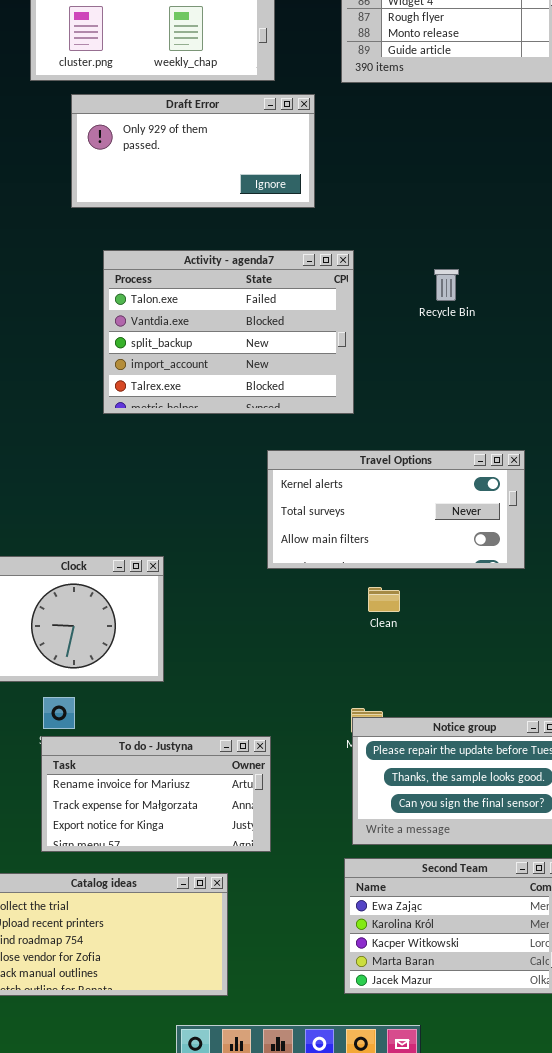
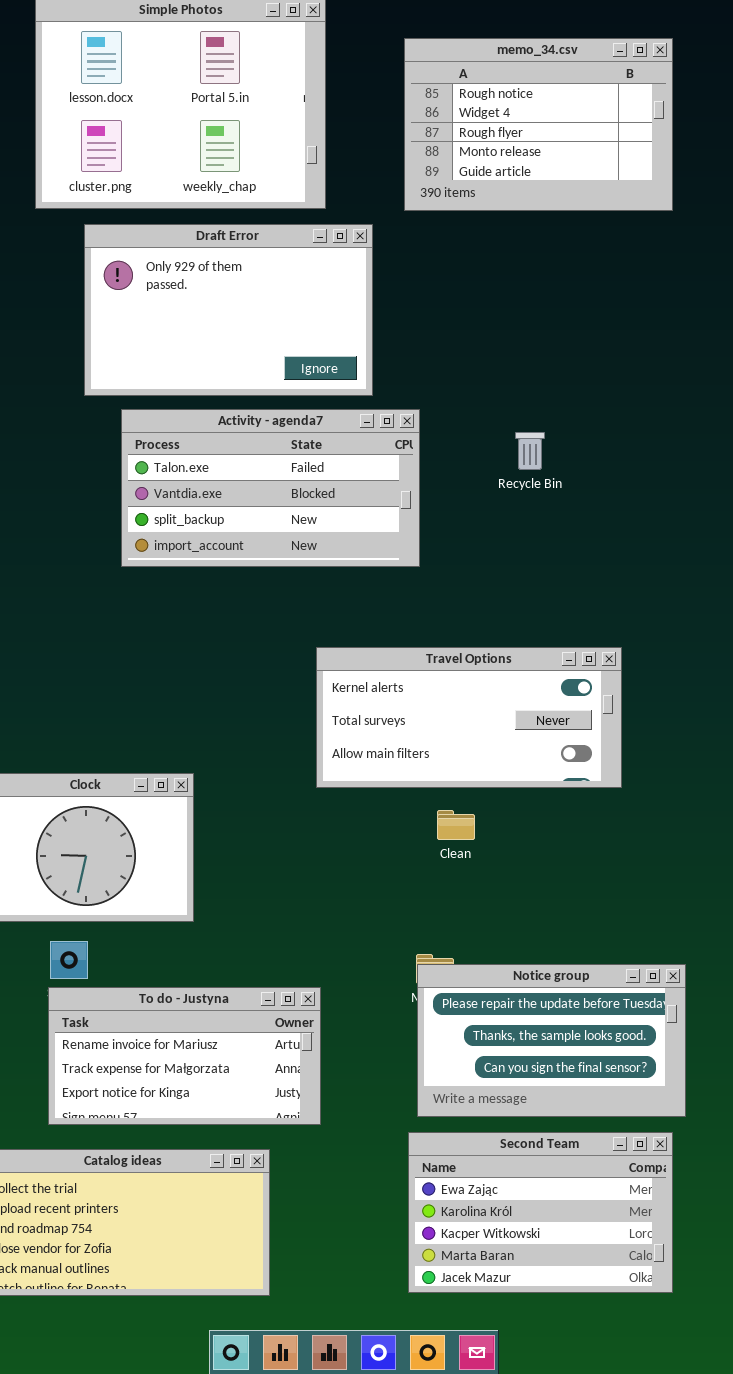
Draft Error: [71,94,315,208] -> [84,224,373,396], resized
Activity - agenda7: [103,250,354,414] -> [121,409,420,567], resized

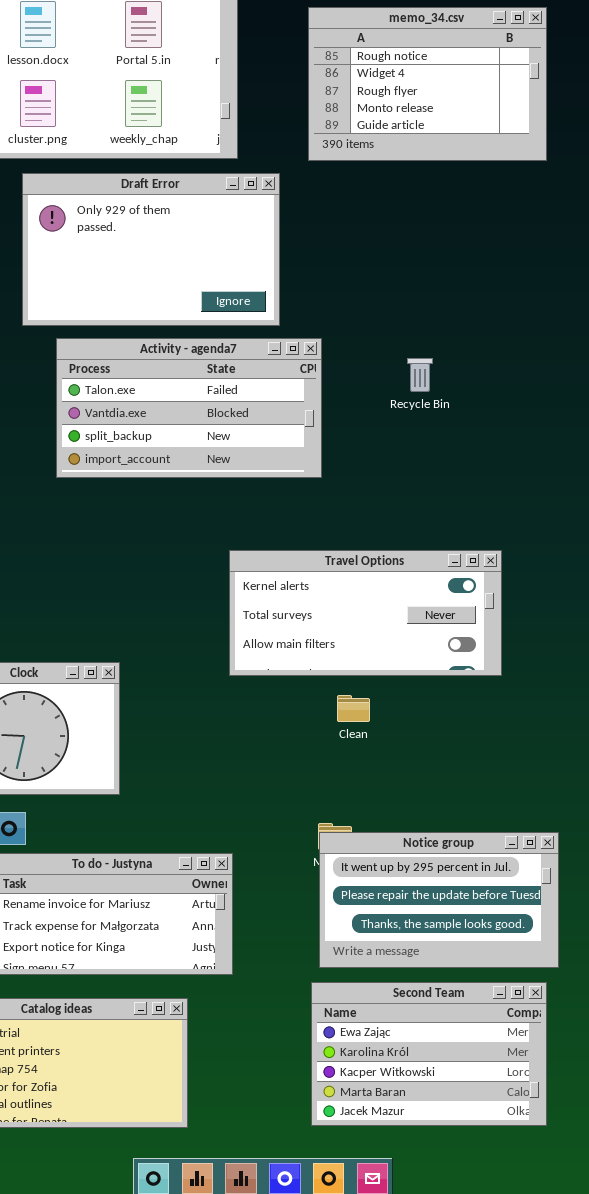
Notice group: [417,964,686,1117] -> [319,832,559,968], scrolled up 1 row

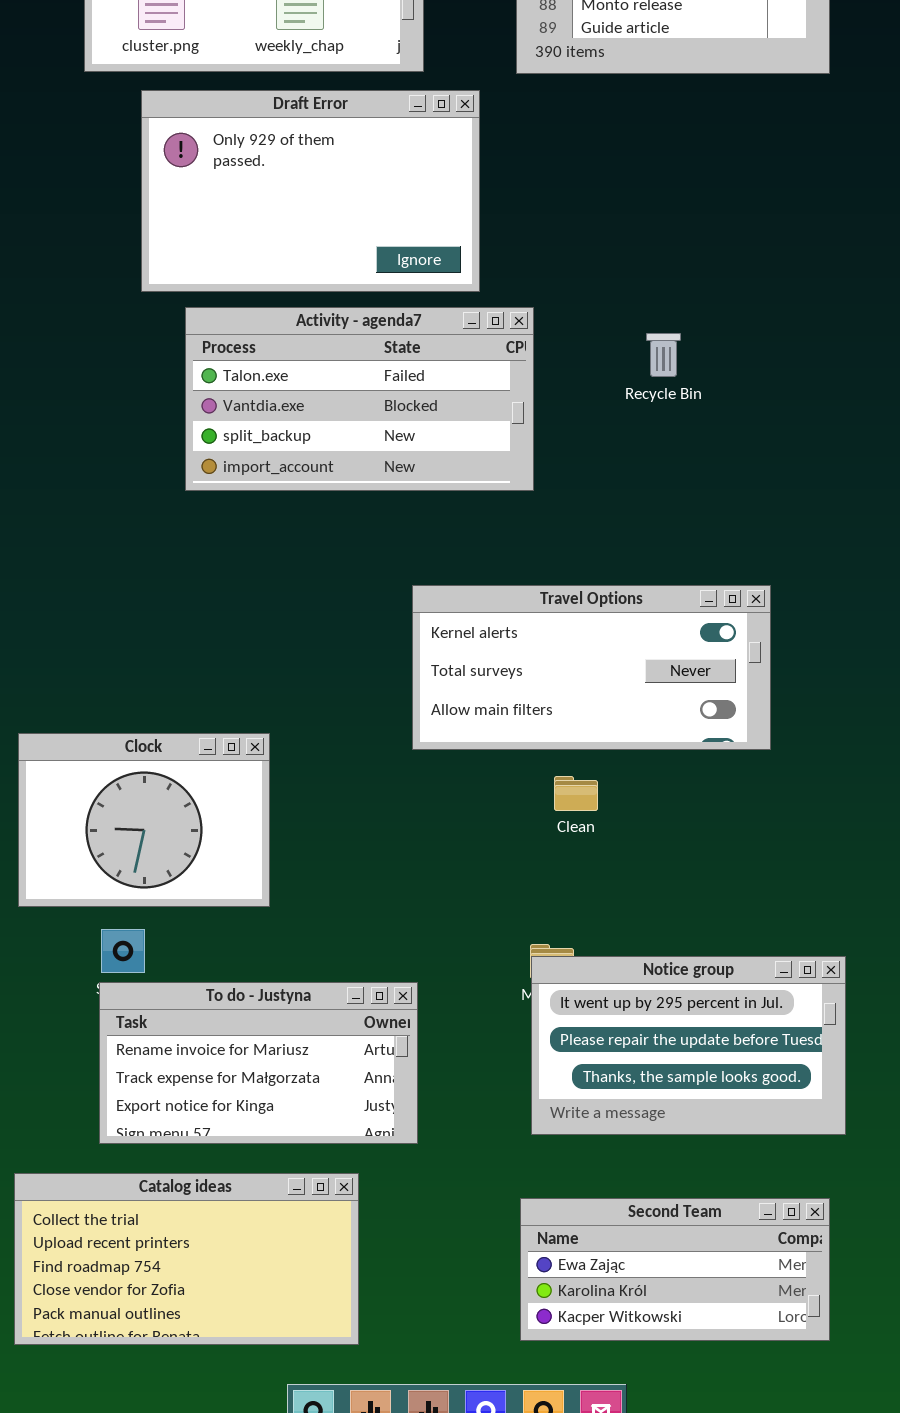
Second Team: [311,982,547,1126] -> [520,1198,830,1341], resized

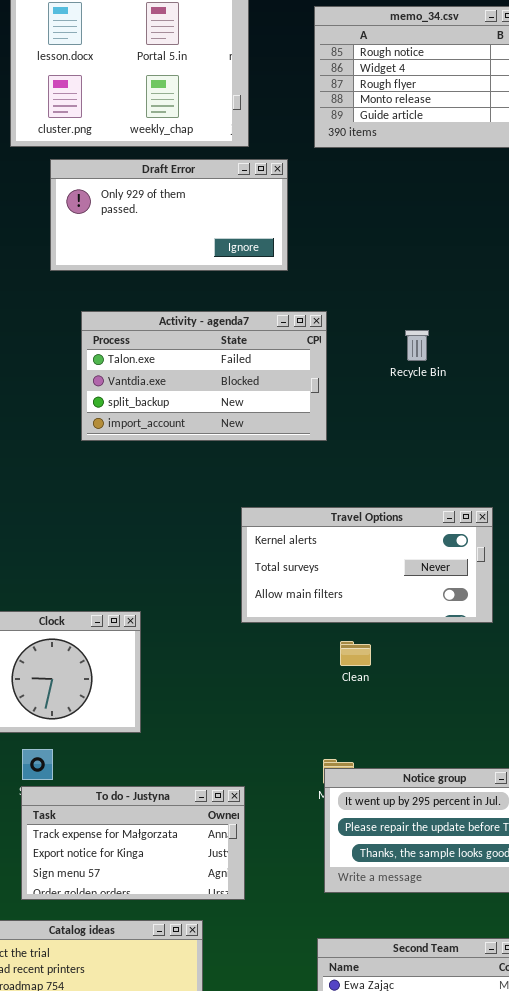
Draft Error: [141,90,480,292] -> [50,159,288,271], resized
To do - Justyna: [99,982,418,1144] -> [21,786,245,900], scrolled down 1 row

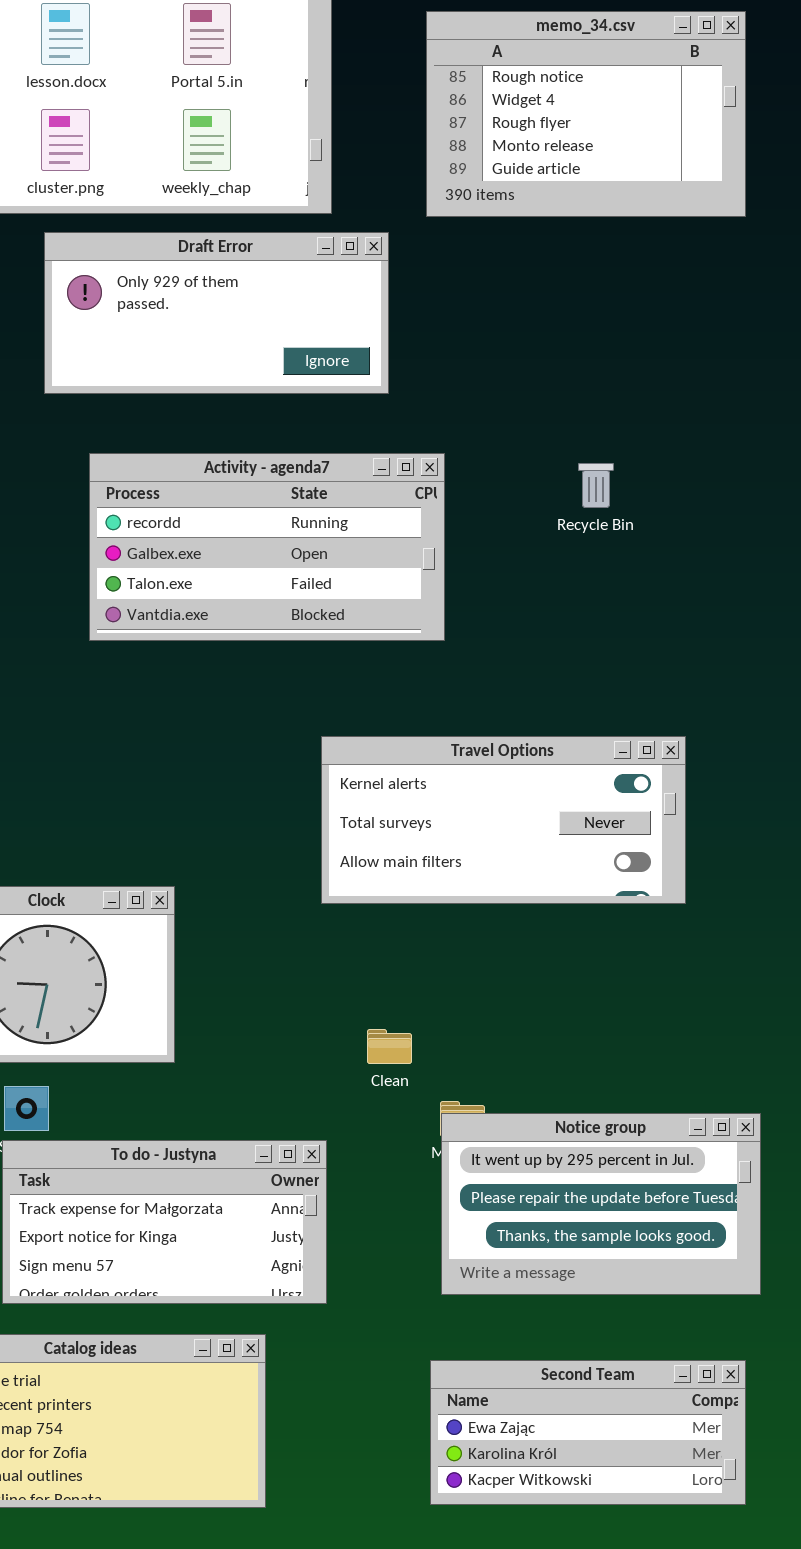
Activity - agenda7: [81,311,327,441] -> [89,453,445,641], scrolled up 2 rows
Recycle Bin: [405,330,429,361] -> [578,463,614,508], moved
Clean: [340,641,371,666] -> [367,1029,412,1064], moved

